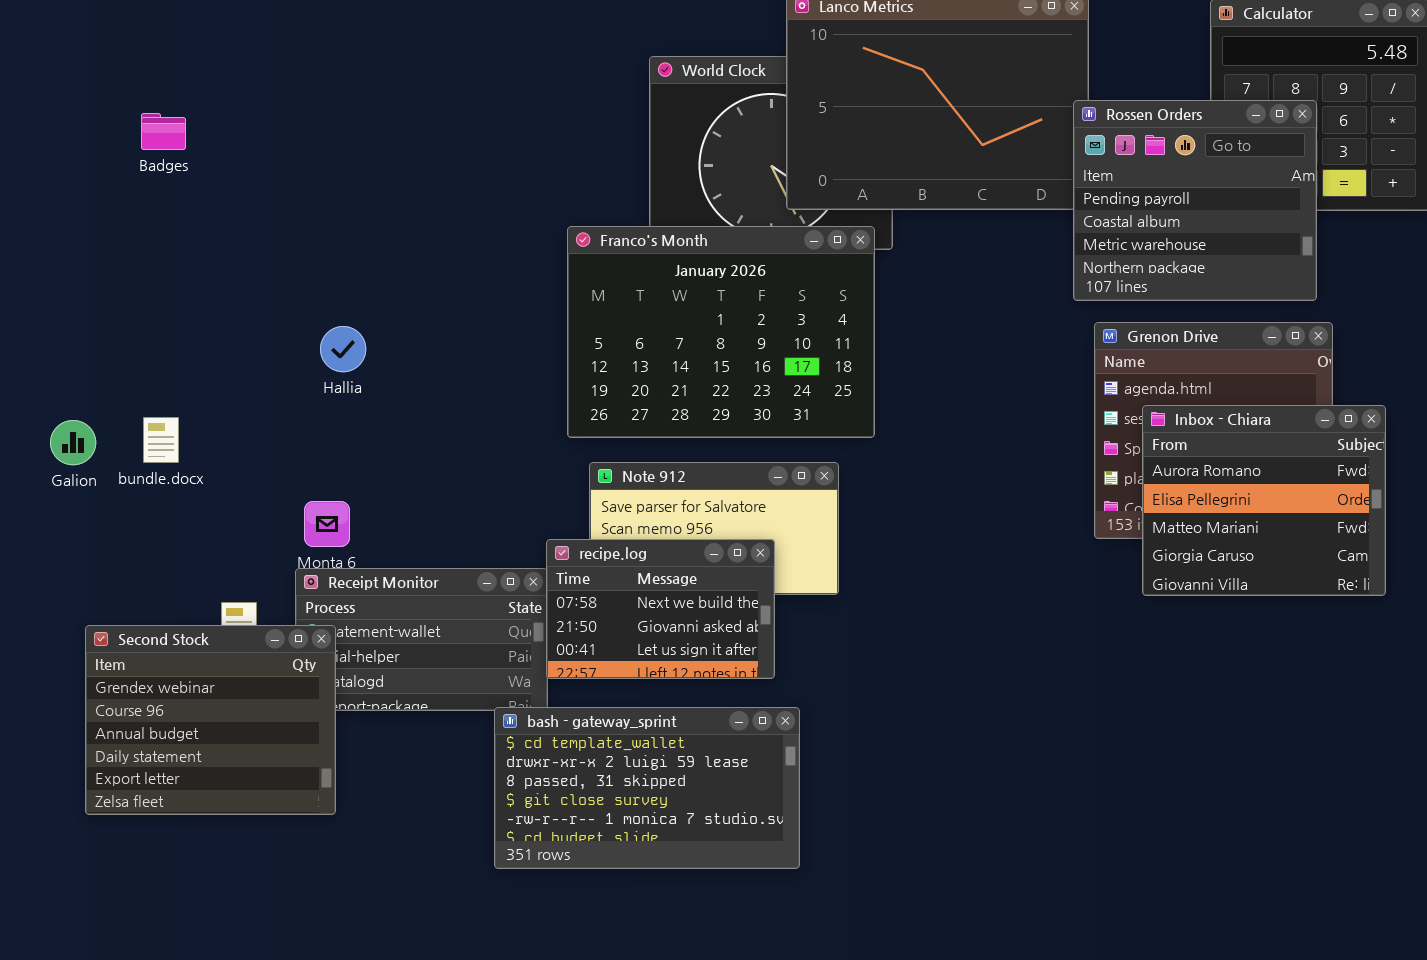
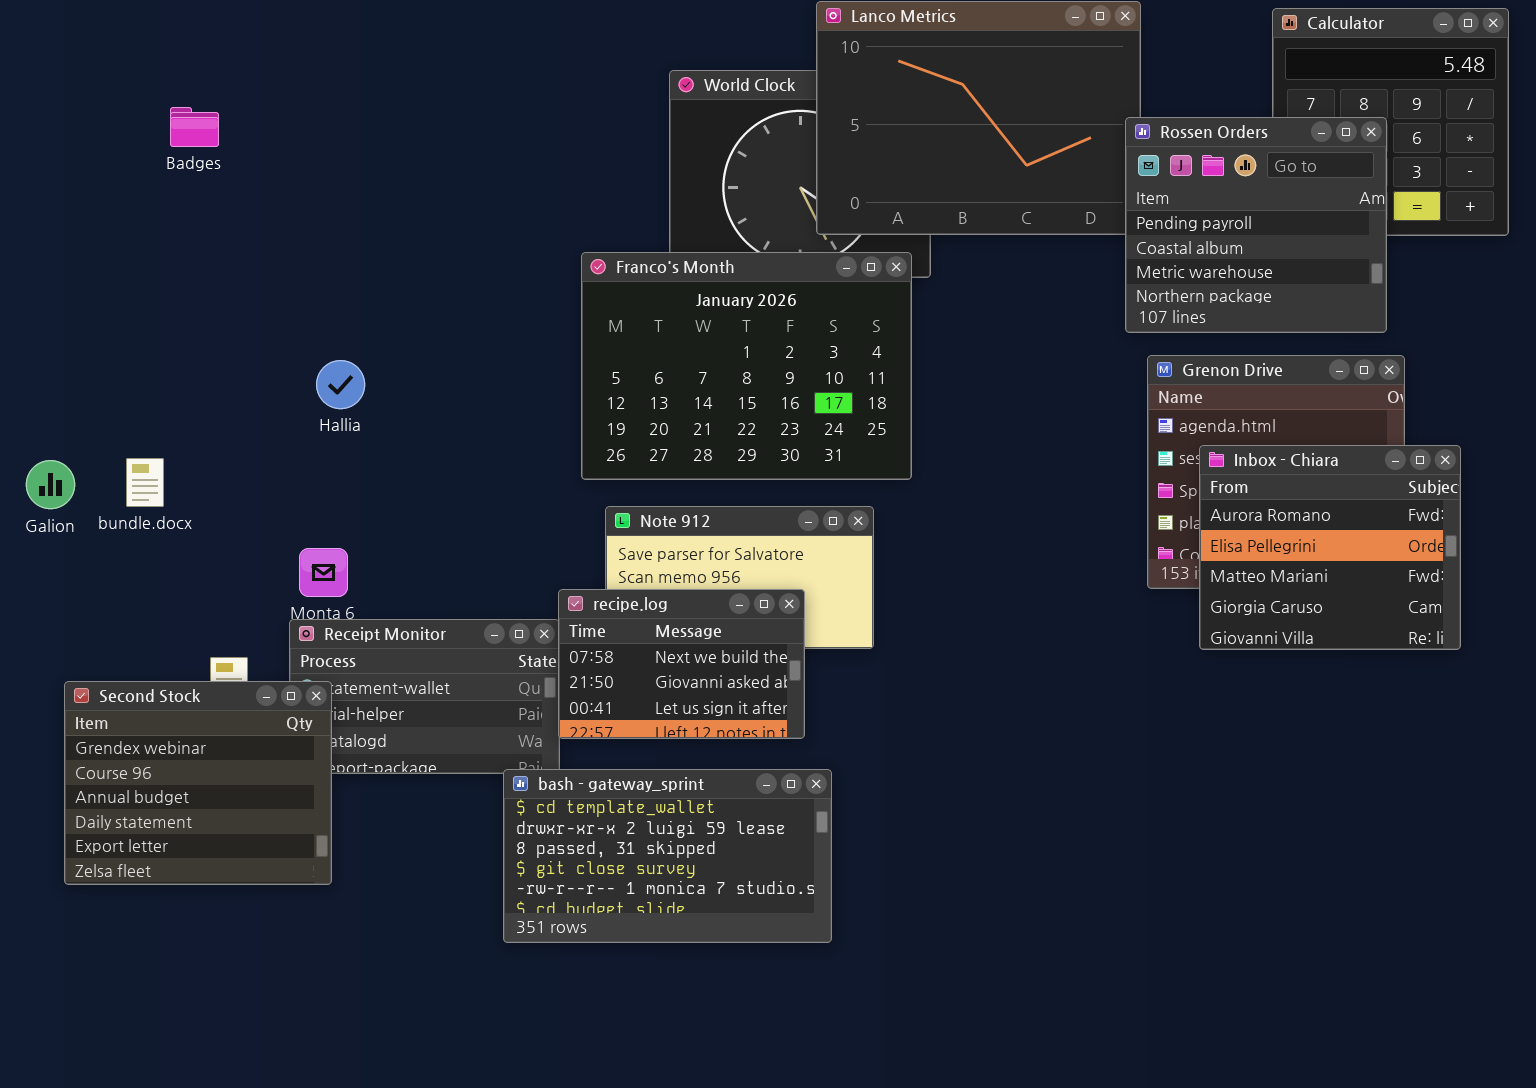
Badges: [141,113,186,150] -> [170,107,219,147], moved

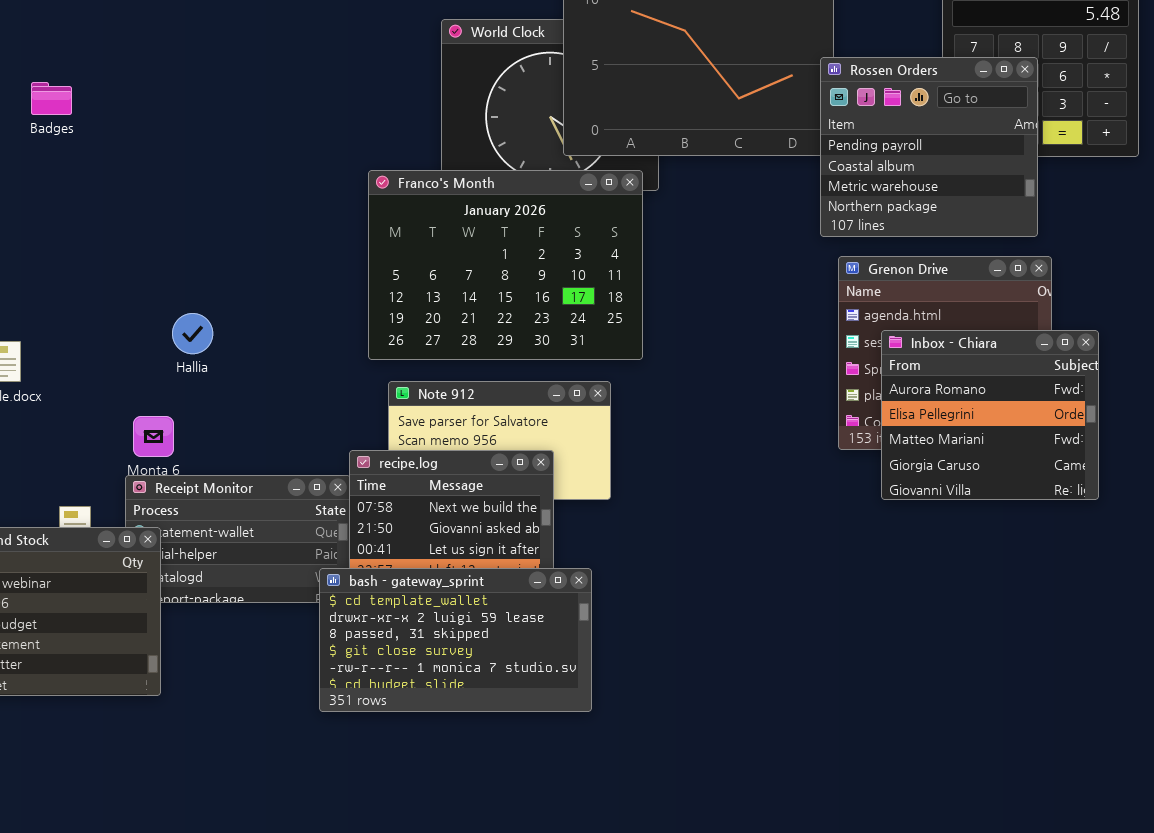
Badges: [170,107,219,147] -> [31,82,72,115], moved
Hallia: [316,360,365,409] -> [172,313,213,354], moved
bash - gateway_sprint: [503,769,832,943] -> [319,568,592,712], moved

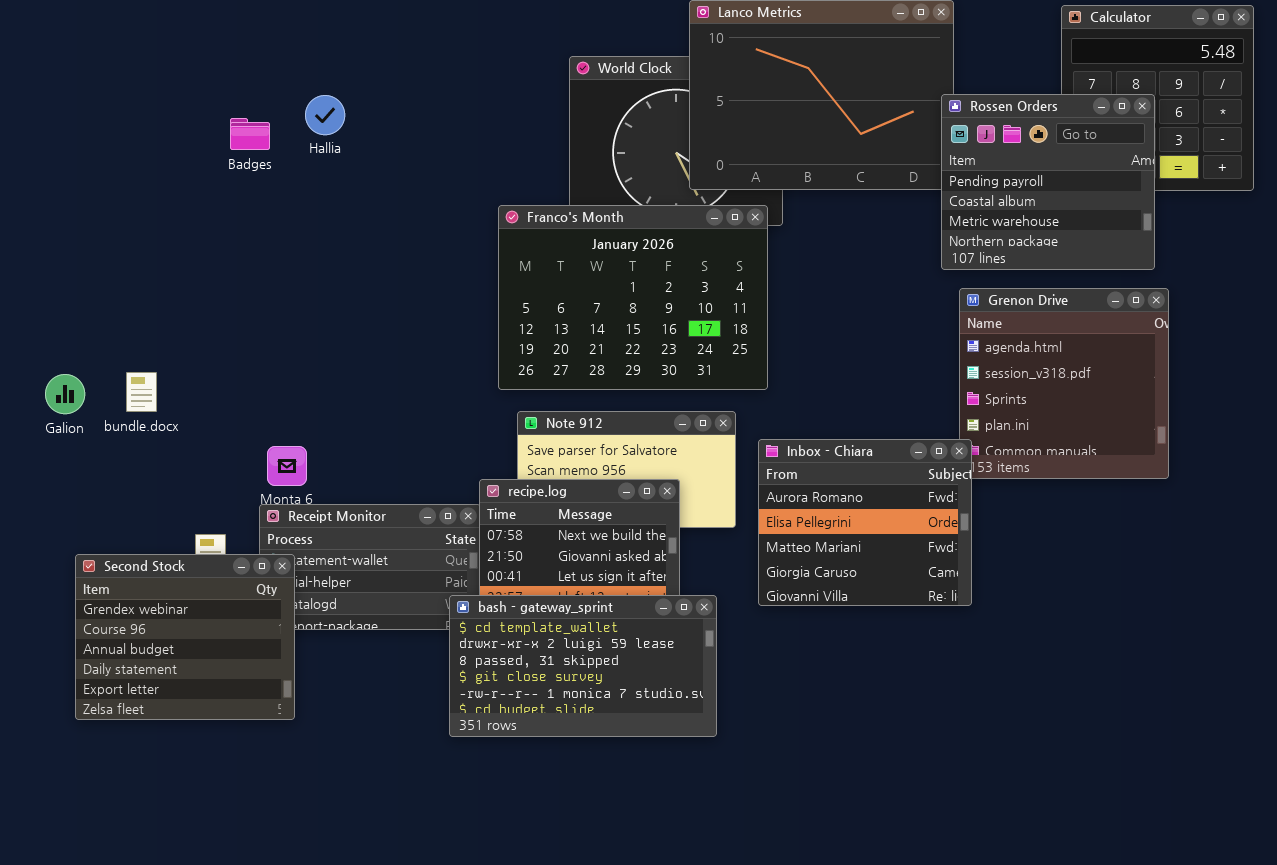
Badges: [31,82,72,115] -> [230,118,270,150], moved
Hallia: [172,313,213,354] -> [305,95,345,135], moved
Inbox - Chiara: [881,330,1099,500] -> [758,439,972,606], moved

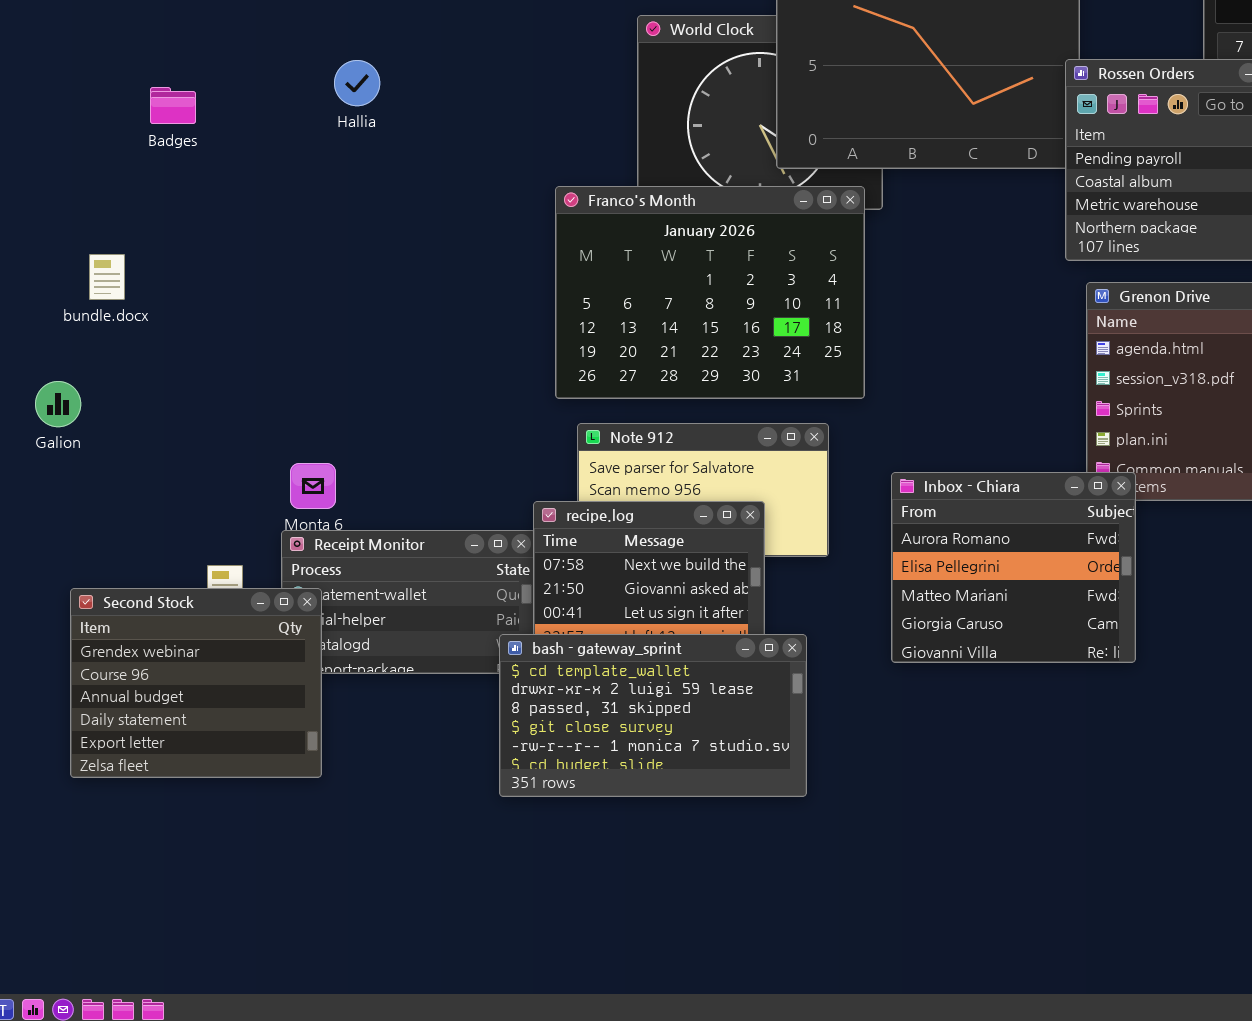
Badges: [230,118,270,150] -> [150,87,196,124], moved
bundle.docx: [126,372,157,412] -> [89,254,125,300], moved
Inbox - Chiara: [758,439,972,606] -> [891,472,1136,663], moved

